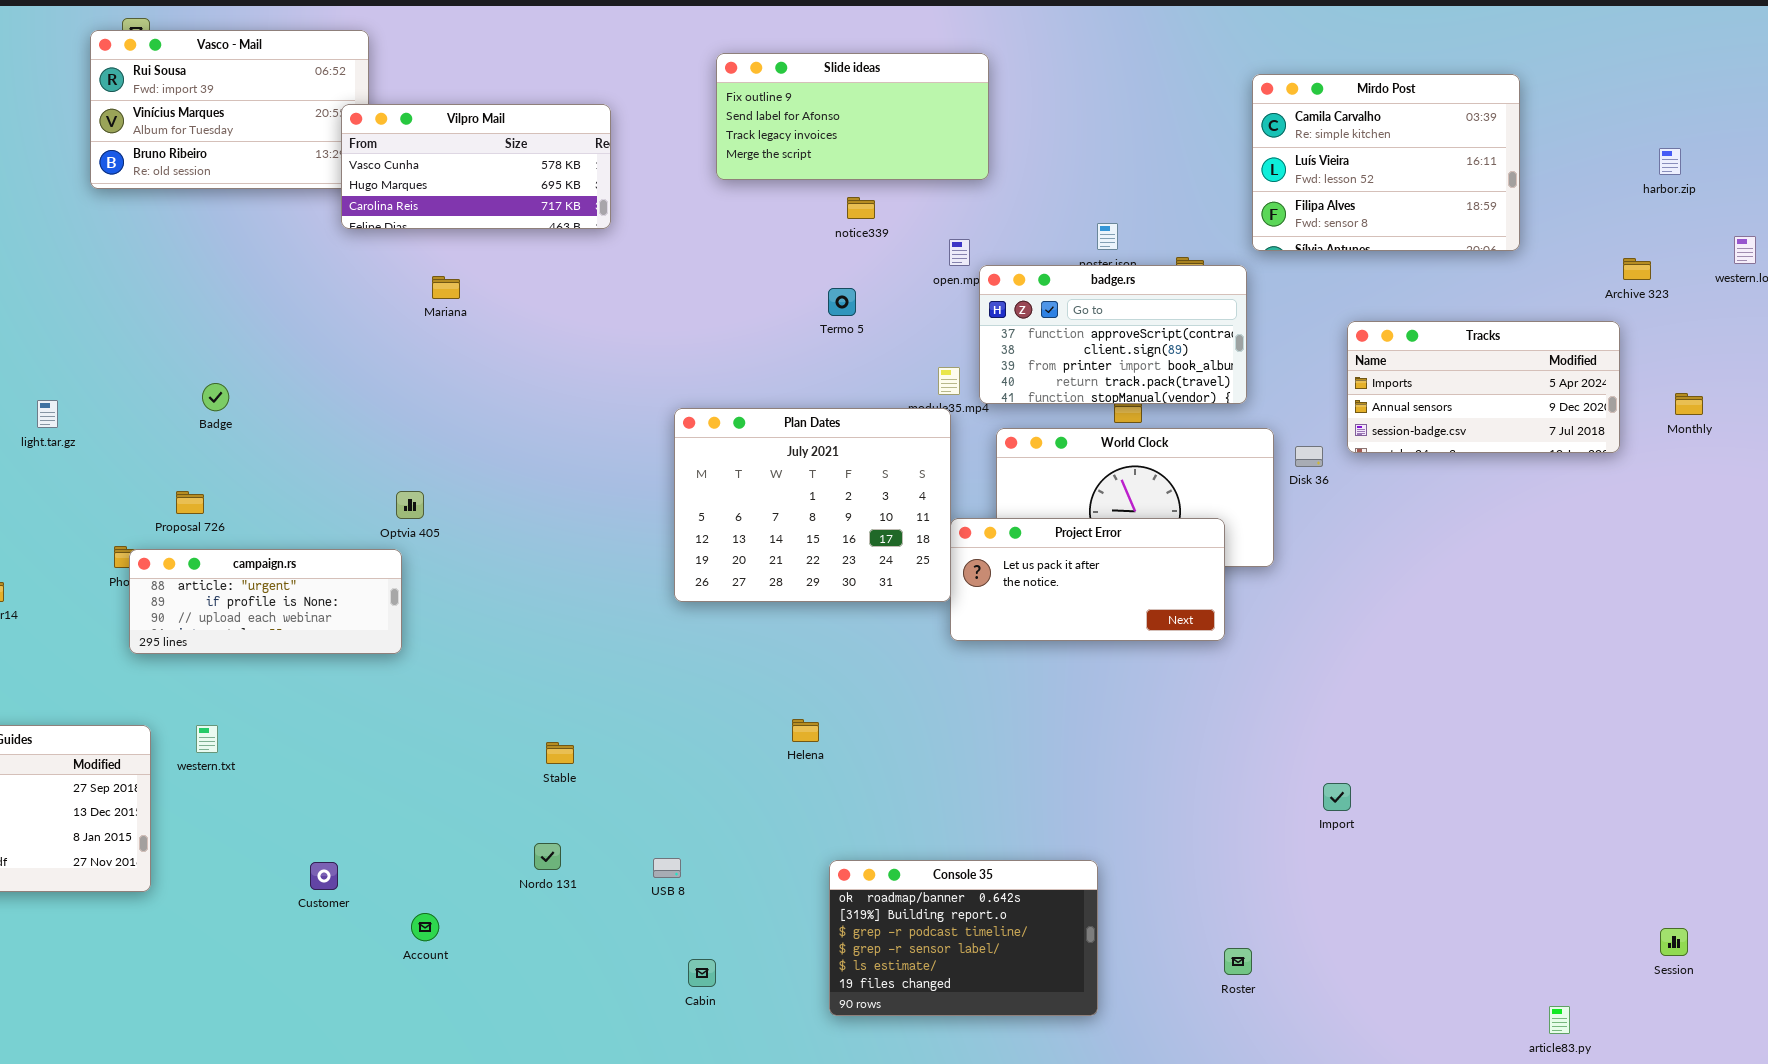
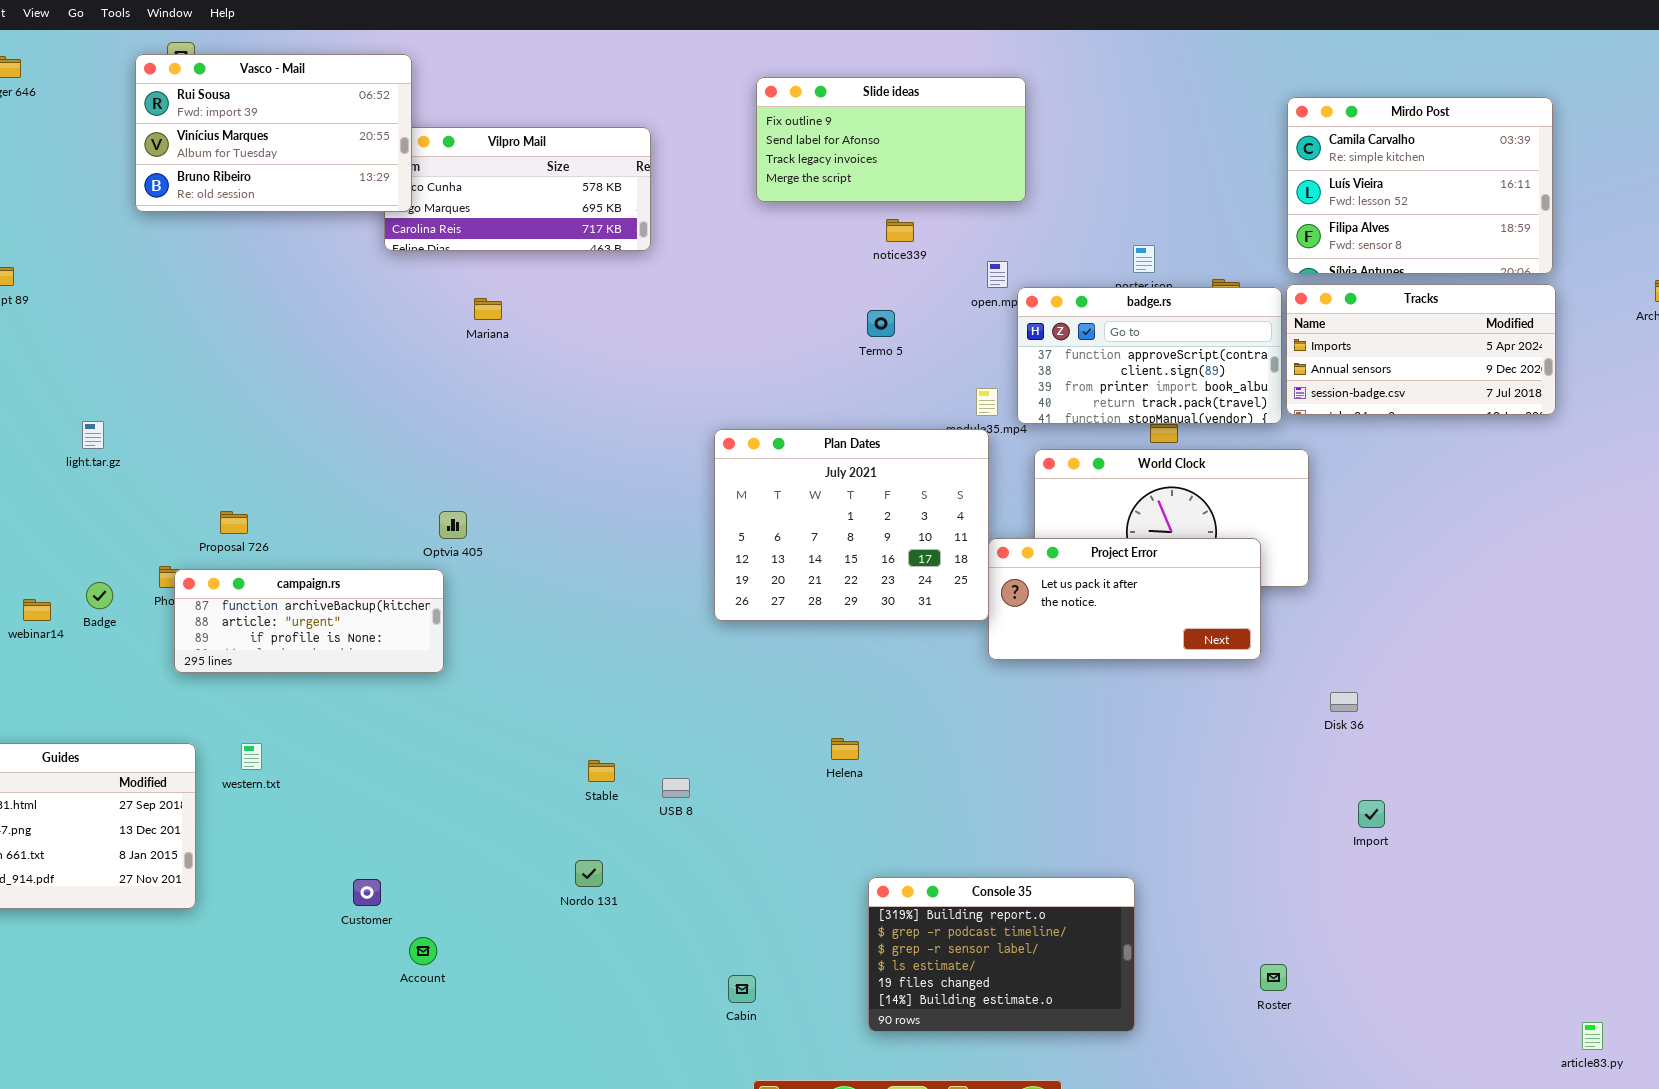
Vasco - Mail: [90,30,369,189] -> [135,54,412,212], raised
Tracks: [1347,321,1620,453] -> [1286,284,1556,415], moved
Badge: [202,383,229,411] -> [86,582,113,609], moved
Disk 36: [1295,446,1323,467] -> [1330,692,1358,712], moved
campaign.rs: [129,549,402,654] -> [174,569,444,673], scrolled up 1 row
USB 8: [653,858,681,878] -> [662,778,690,798], moved
Console 35: [829,860,1098,1016] -> [868,877,1135,1032], scrolled down 1 row
Account: [411,913,439,941] -> [409,937,437,965], moved

